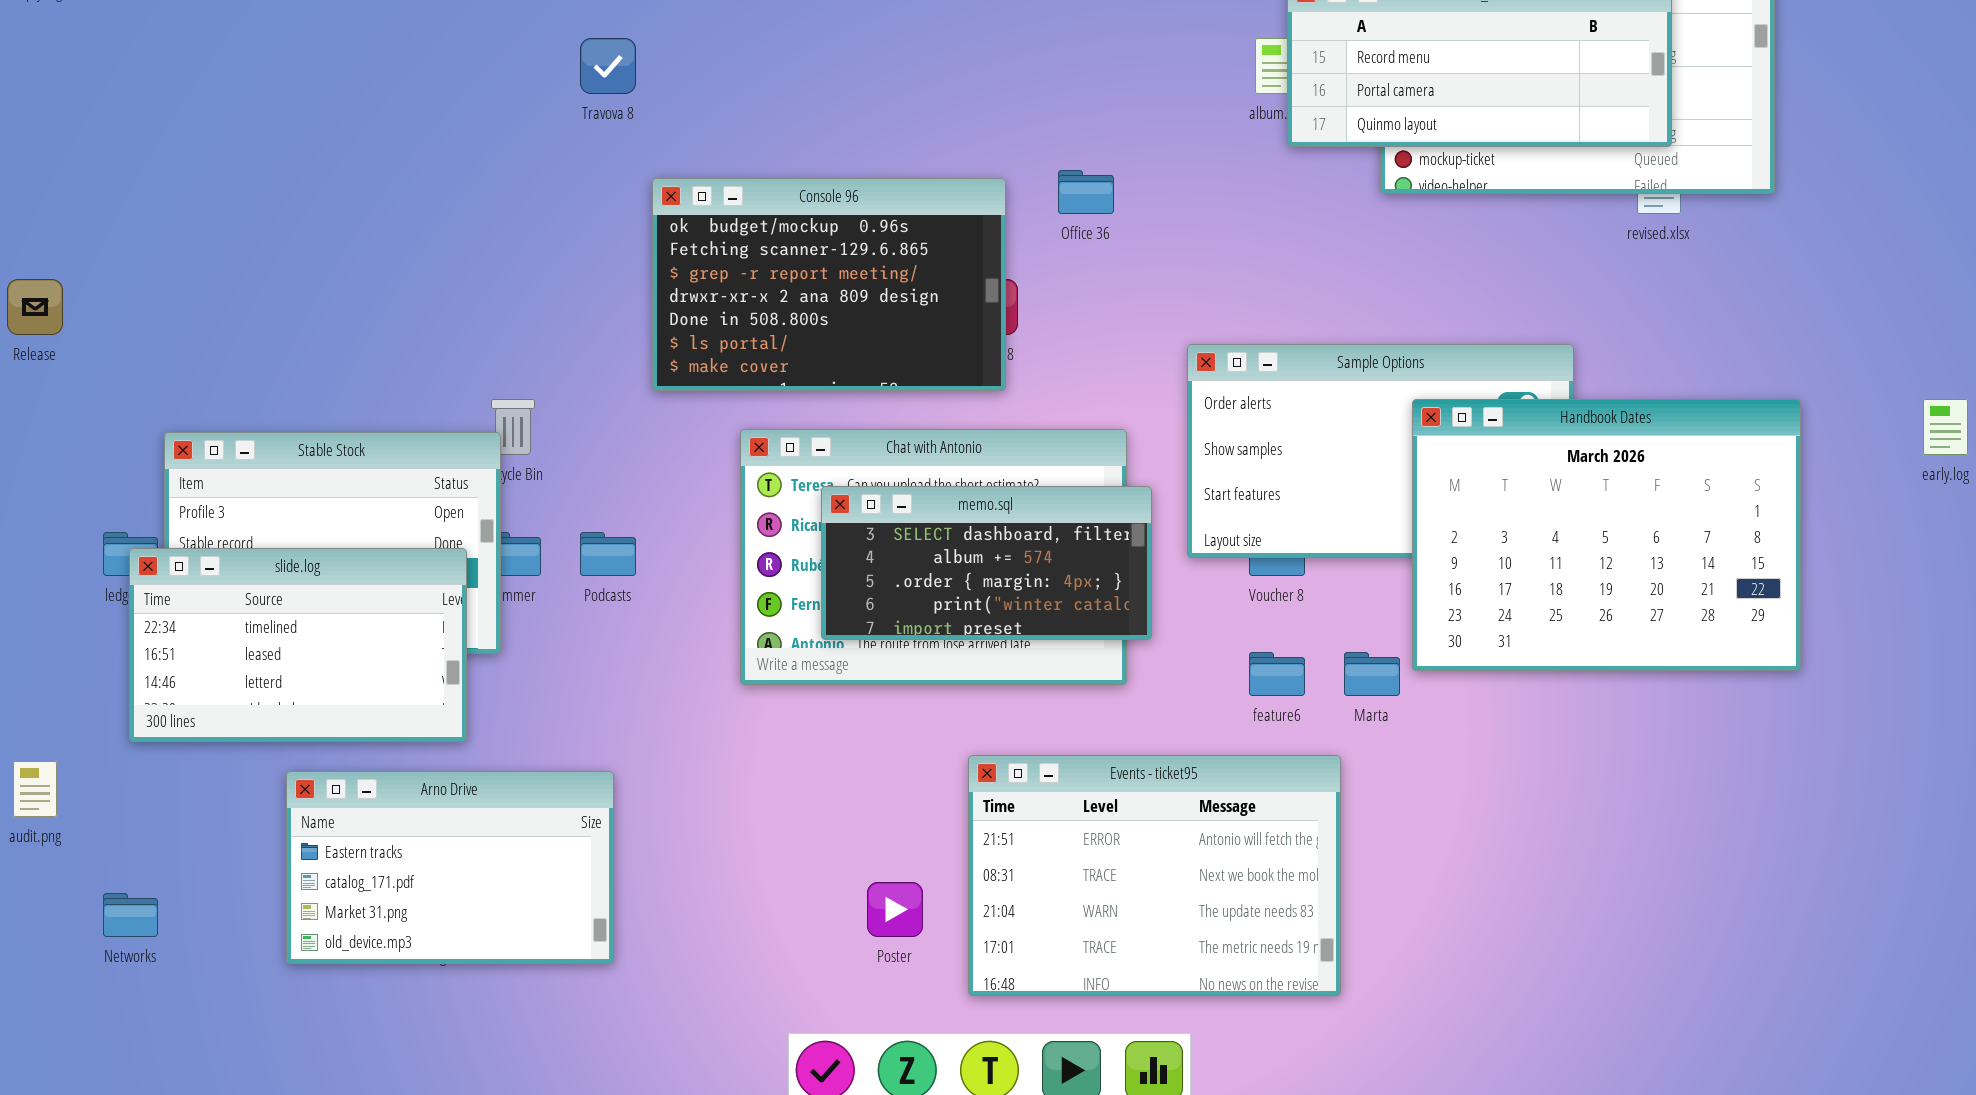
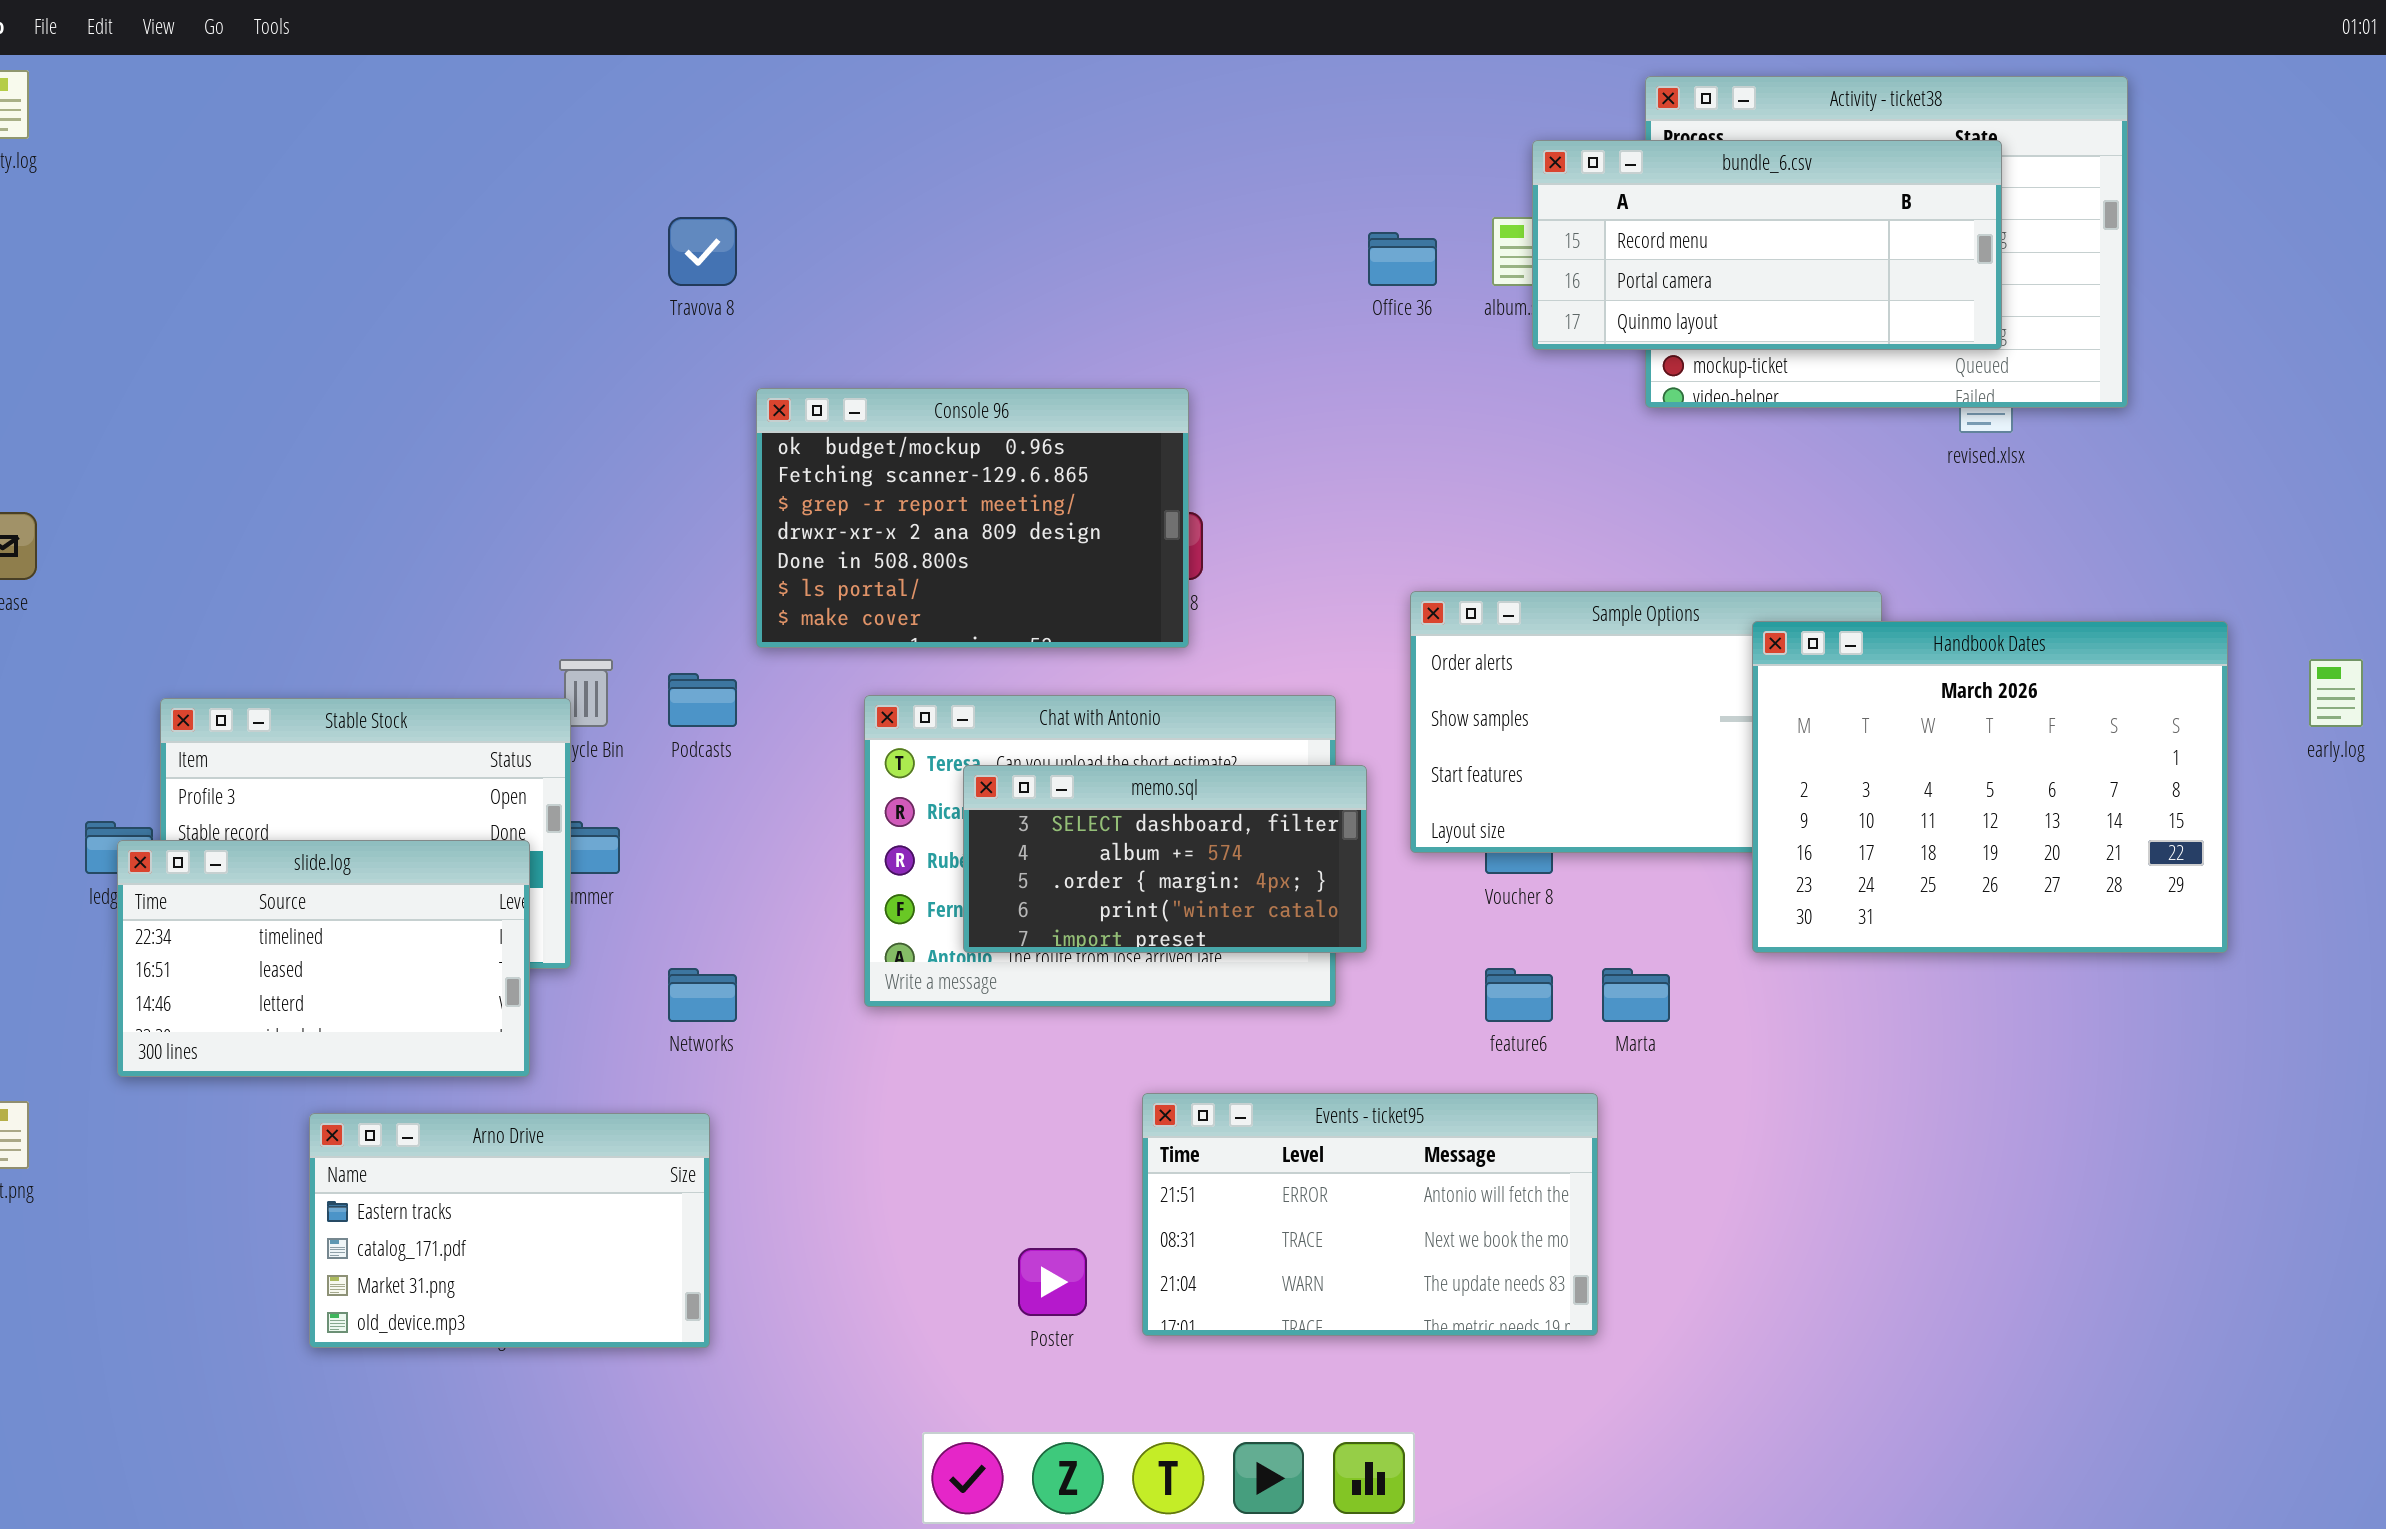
Office 36: [1058,170,1114,214] -> [1368,232,1437,286], moved
Handbook Dates: [1412,399,1801,671] -> [1752,621,2228,953], moved
Podcasts: [580,532,636,576] -> [668,673,737,727], moved
Events - ticket95: [968,755,1341,996] -> [1142,1093,1598,1336], resized
Networks: [103,893,158,937] -> [668,968,737,1022], moved

